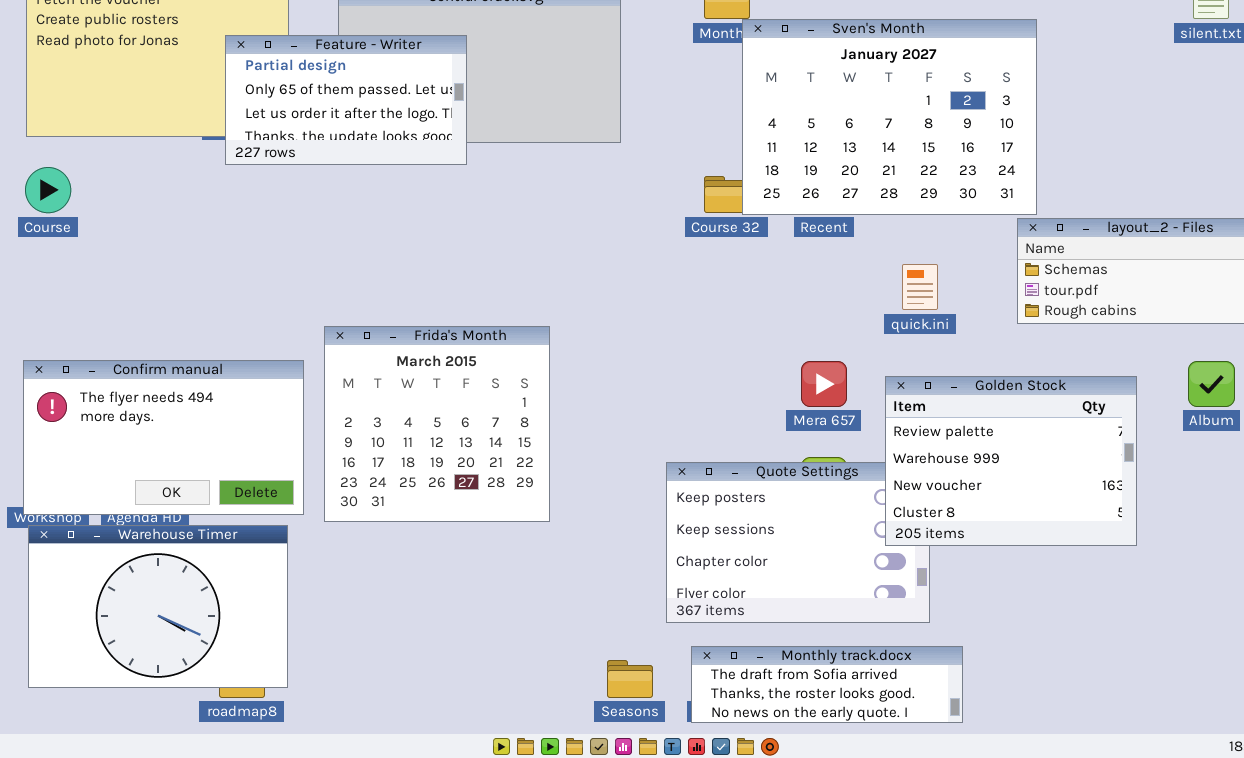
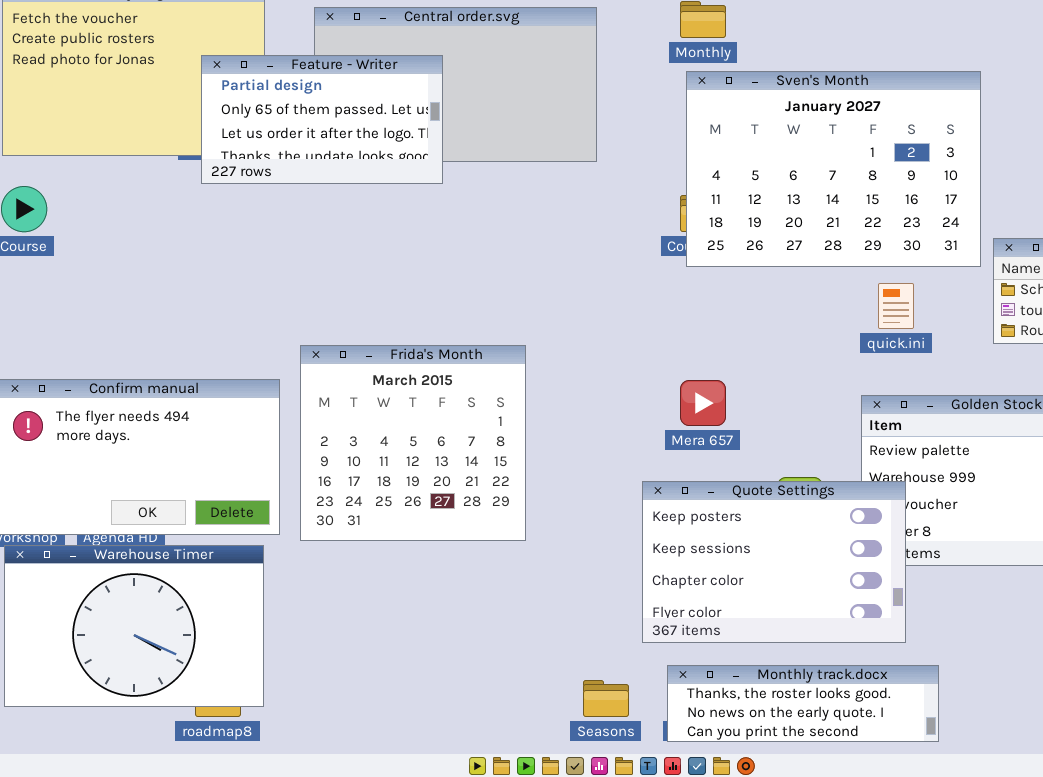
Sven's Month: [742,19,1037,215] -> [686,71,981,267], moved
Mera 657: [801,361,847,407] -> [680,380,726,426], moved
Quote Settings: [666,462,930,623] -> [642,481,906,643], raised
Monthly track.docx: [691,646,963,723] -> [667,665,939,742], scrolled down 1 row

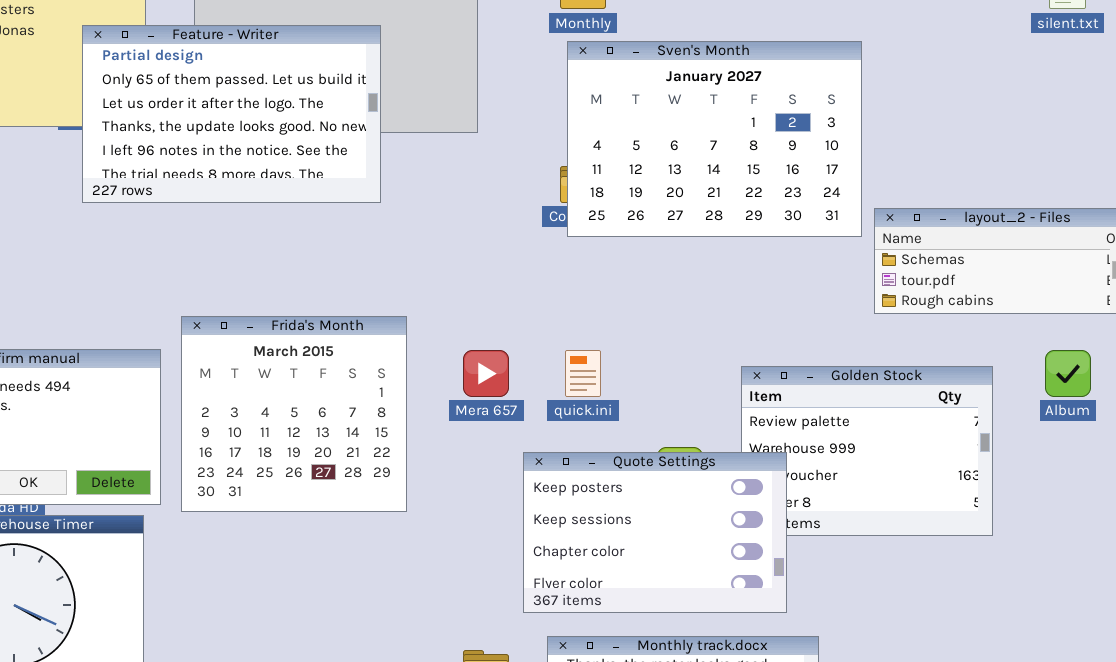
Feature - Writer: [201,55,443,184] -> [82,25,381,203], resized
quick.ini: [878,283,914,329] -> [565,350,601,397], moved
Mera 657: [680,380,726,426] -> [463,350,509,397], moved

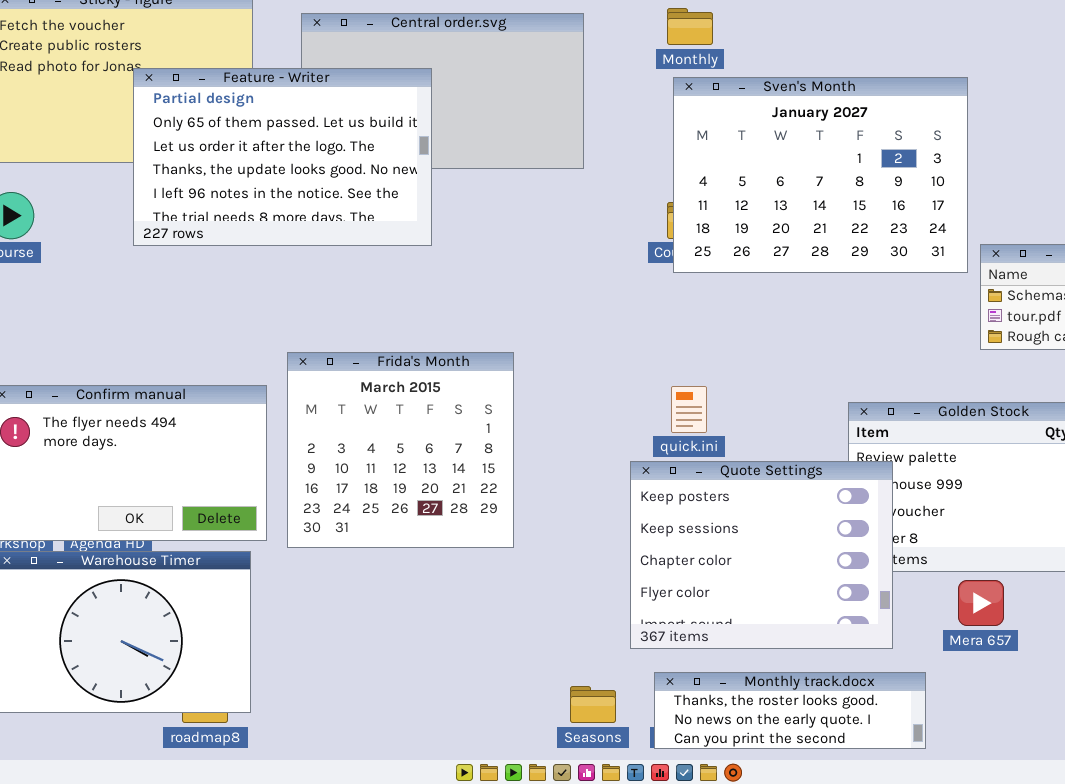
Feature - Writer: [82,25,381,203] -> [133,68,432,246], moved
Mera 657: [463,350,509,397] -> [958,580,1004,626], moved
Quote Settings: [523,452,787,613] -> [630,461,893,649], resized

